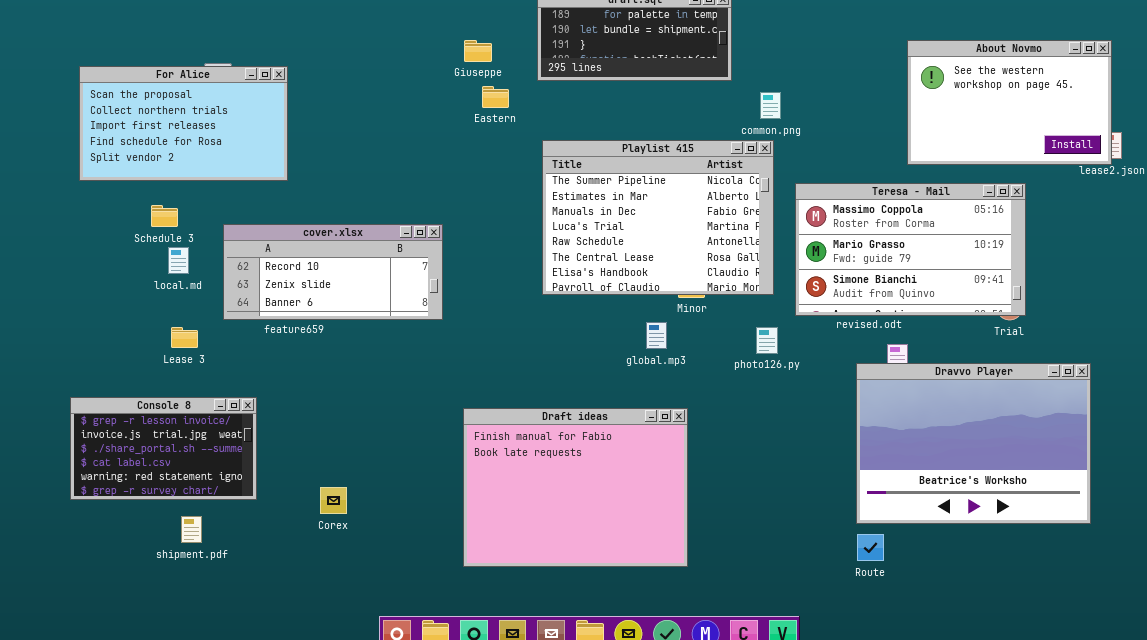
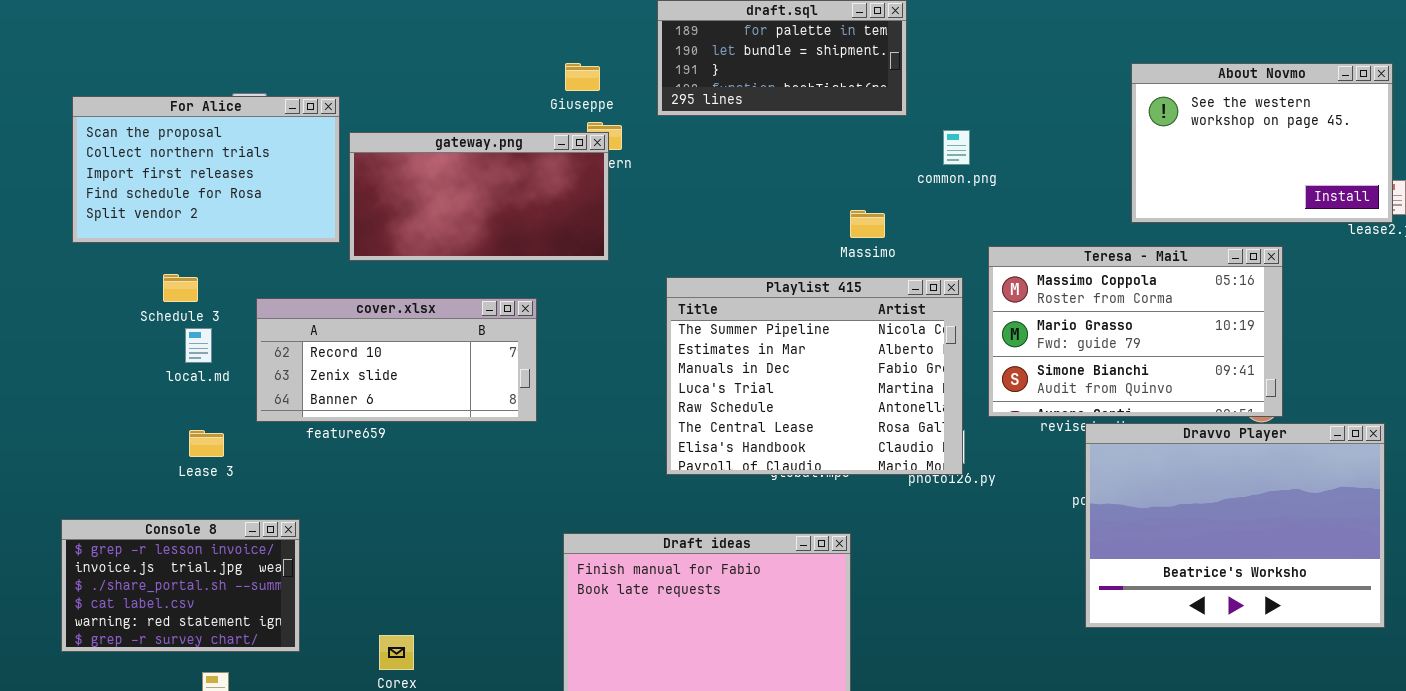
gateway.png: none -> [349,132,609,261], opened
Playlist 415: [542,140,774,295] -> [666,277,963,475], moved
Dravvo Player: [856,363,1091,524] -> [1085,423,1385,628], moved

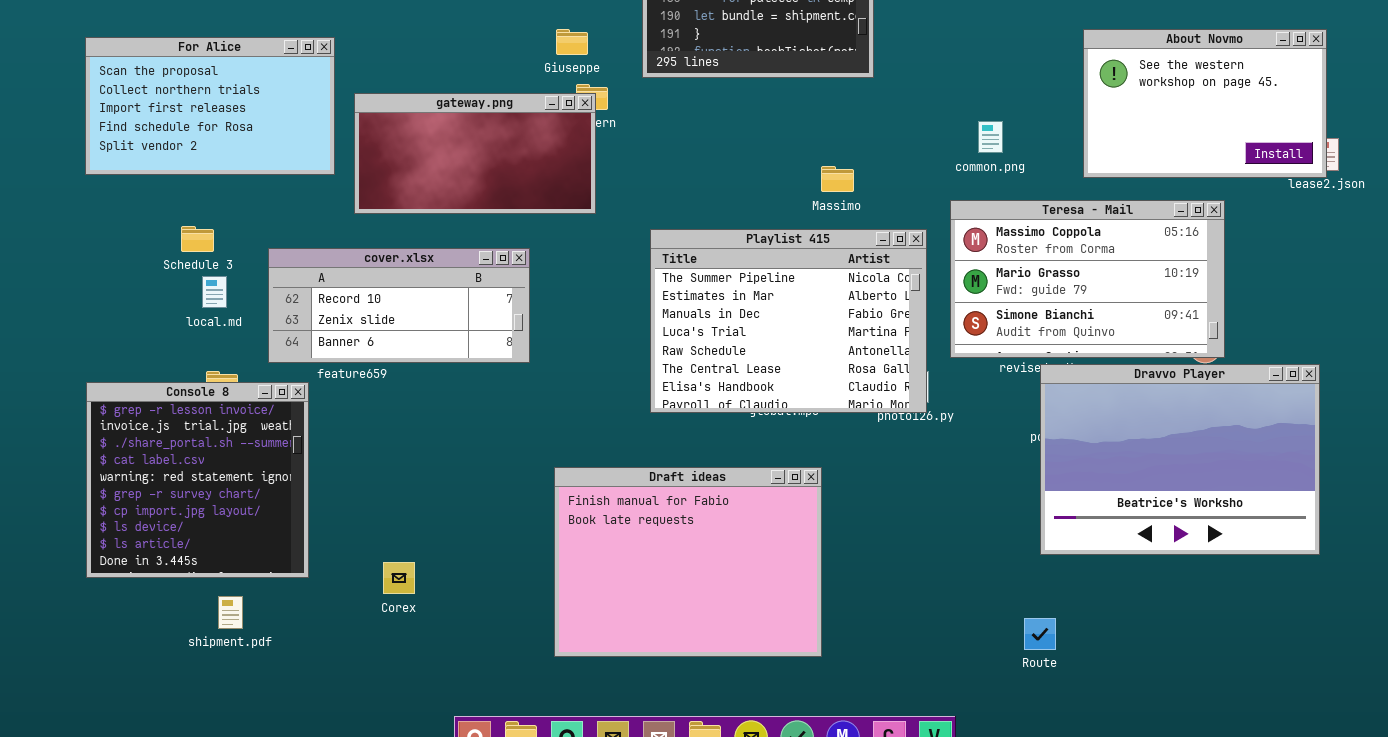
For Alice: [72,96,340,243] -> [85,37,335,175], moved
common.png: [943,130,970,165] -> [978,121,1003,153], moved
Console 8: [61,519,300,652] -> [86,382,309,578], resized

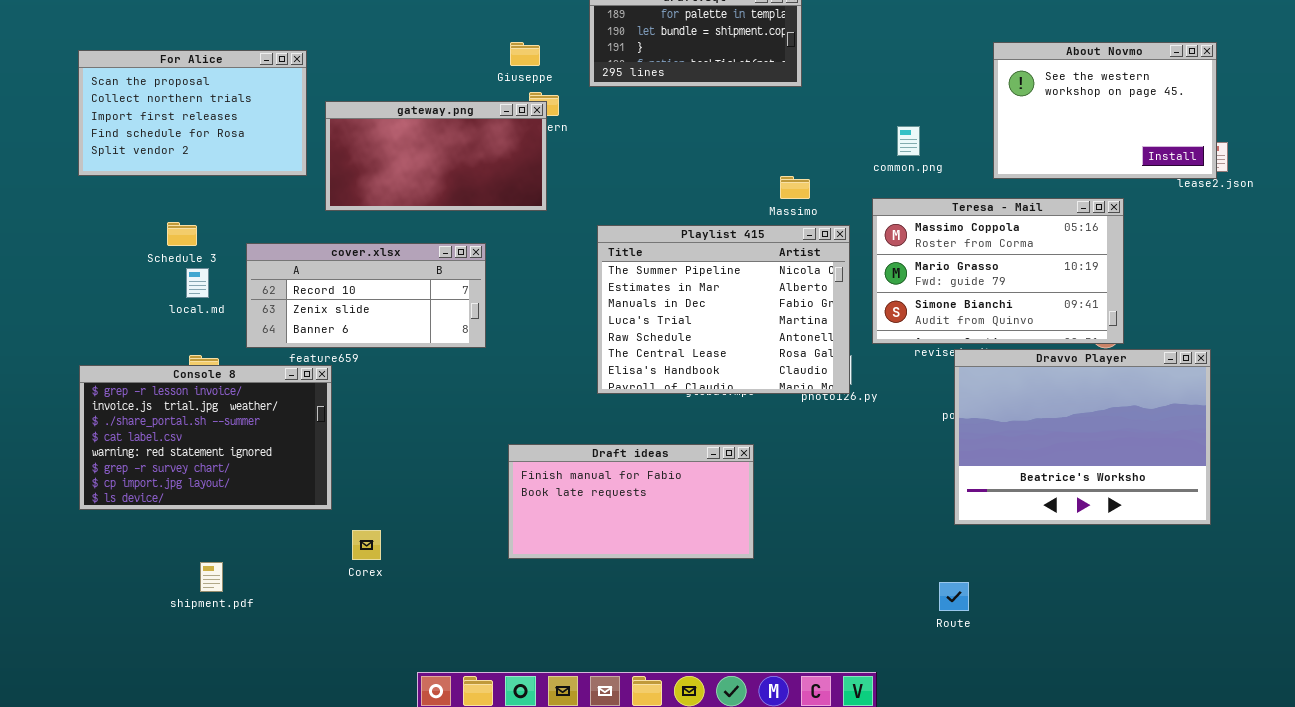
Massimo: [821,166,854,192] -> [780,176,810,199], moved
Console 8: [86,382,309,578] -> [79,365,332,510], resized
Draft ideas: [554,467,822,657] -> [508,444,754,559], resized

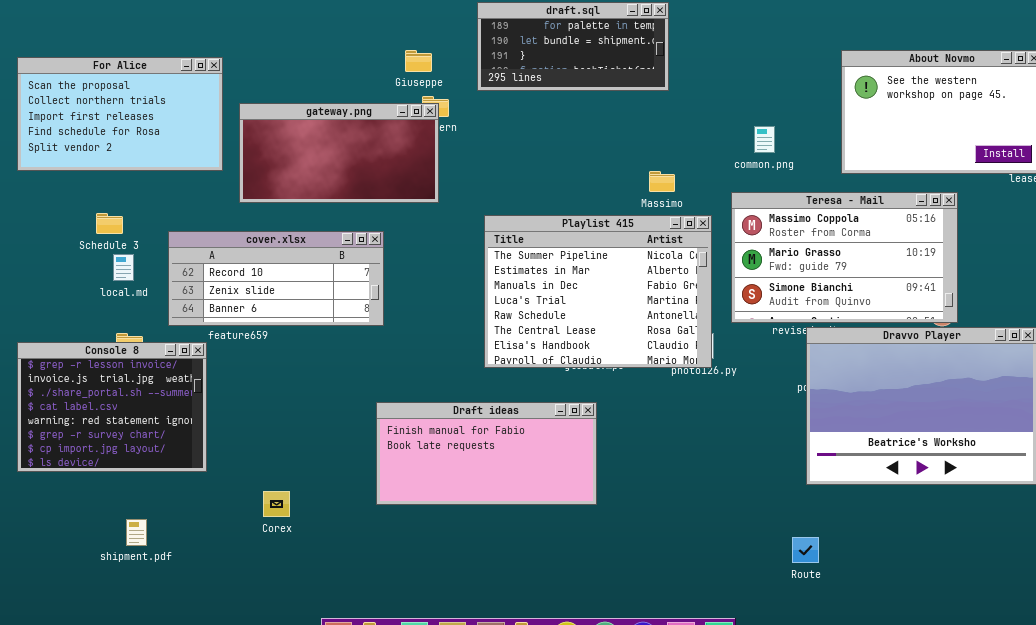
Console 8: [79,365,332,510] -> [17,342,207,472], resized
Draft ideas: [508,444,754,559] -> [376,402,597,505], moved

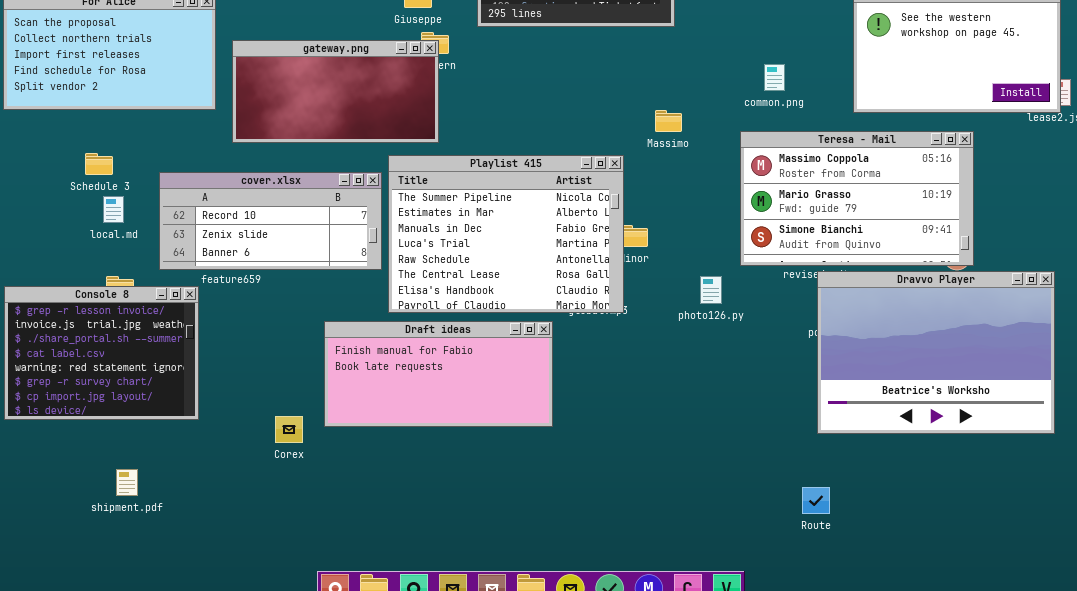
Playlist 415: [484,215,712,368] -> [388,155,624,313], moved
Draft ideas: [376,402,597,505] -> [324,321,553,427], moved
Corex: [263,491,290,517] -> [275,416,303,443], moved

